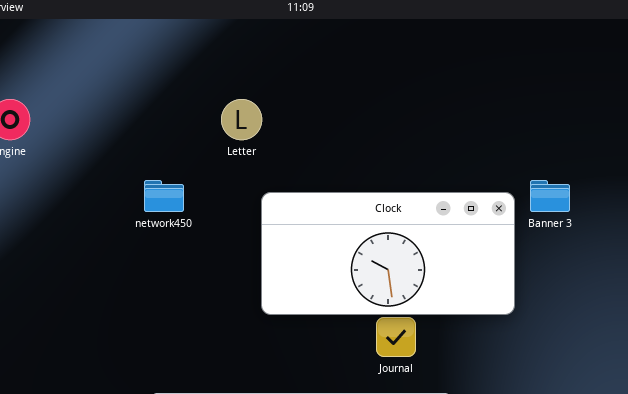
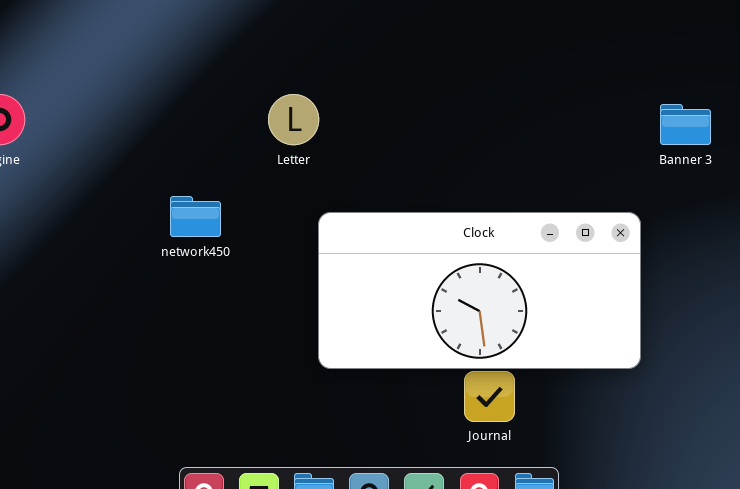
Banner 3: [530,180,570,212] -> [660,104,711,145], moved

